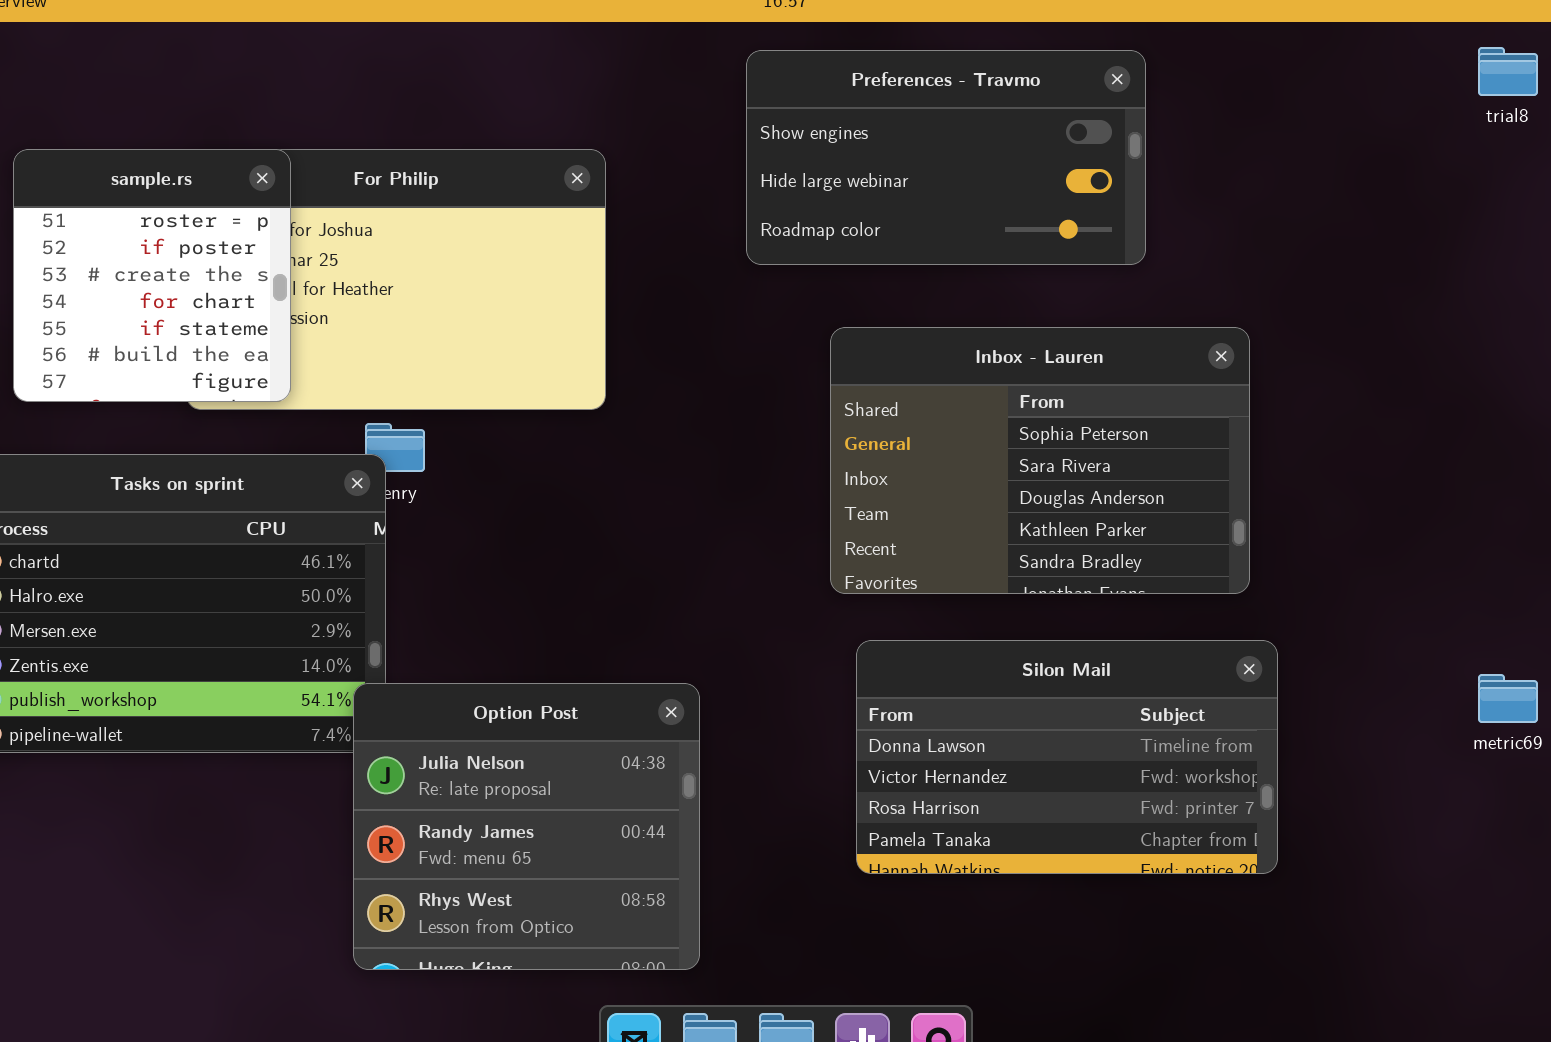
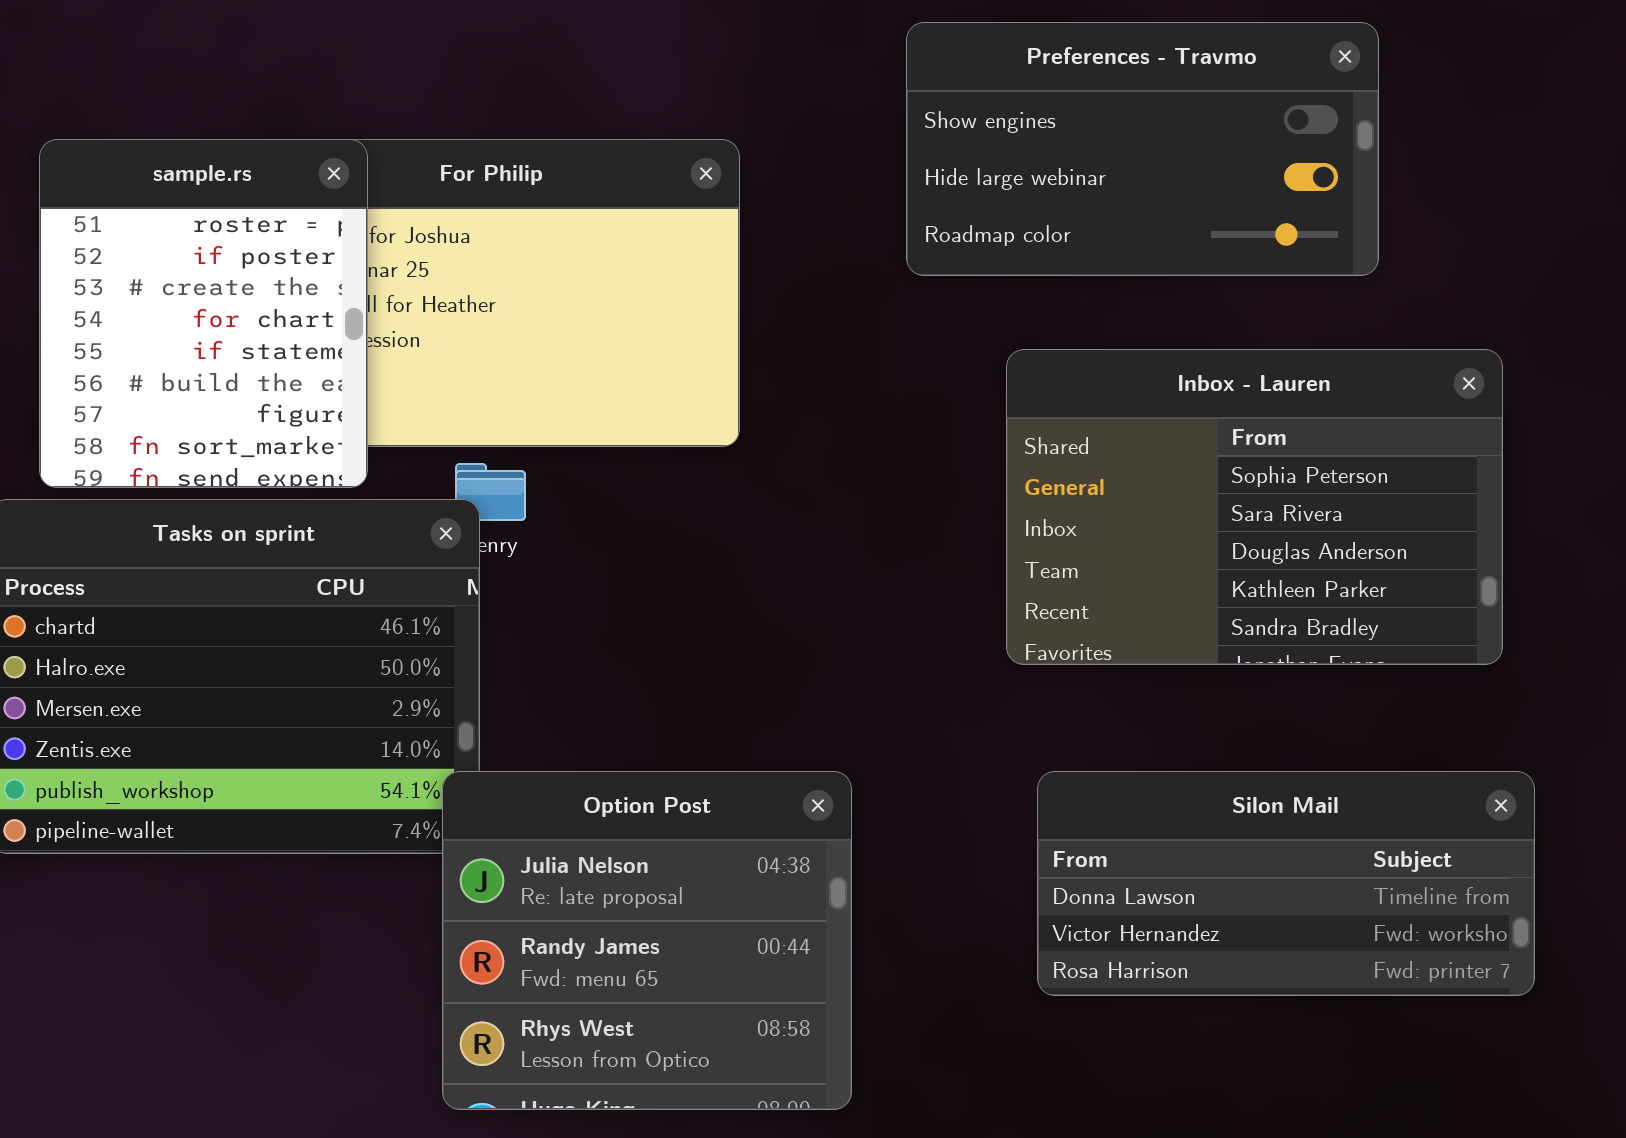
sample.rs: [13,149,291,402] -> [39,139,368,488], resized
Silon Mail: [856,640,1278,874] -> [1037,771,1535,996], resized

